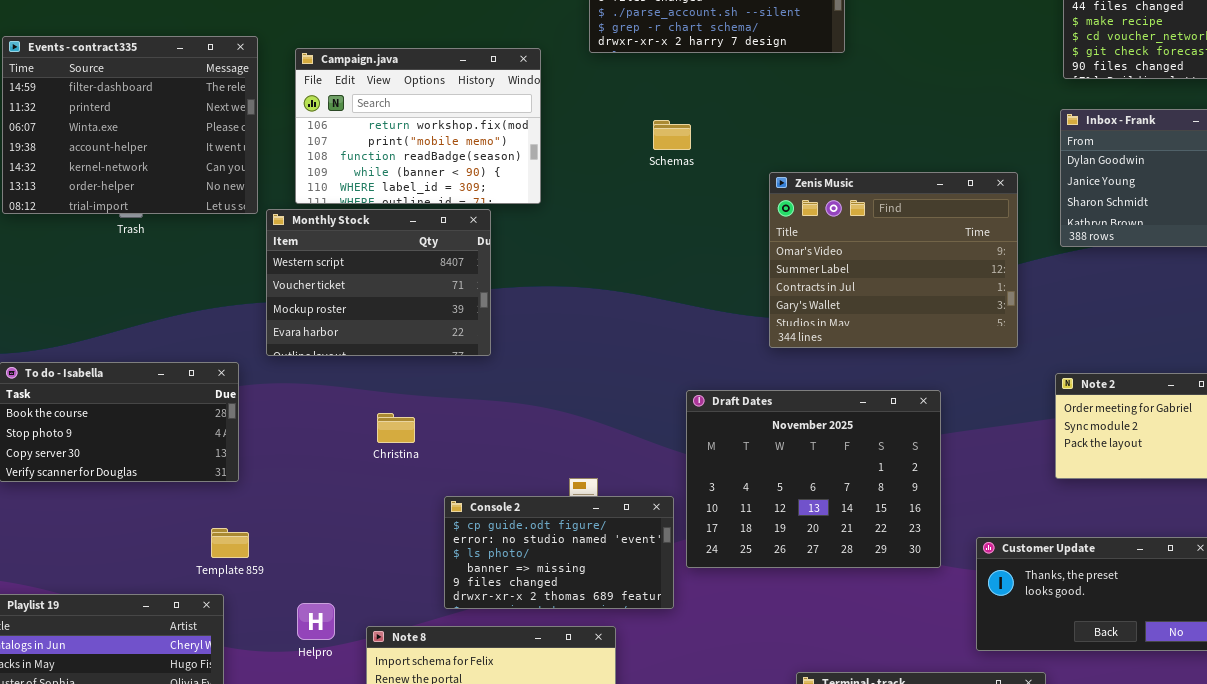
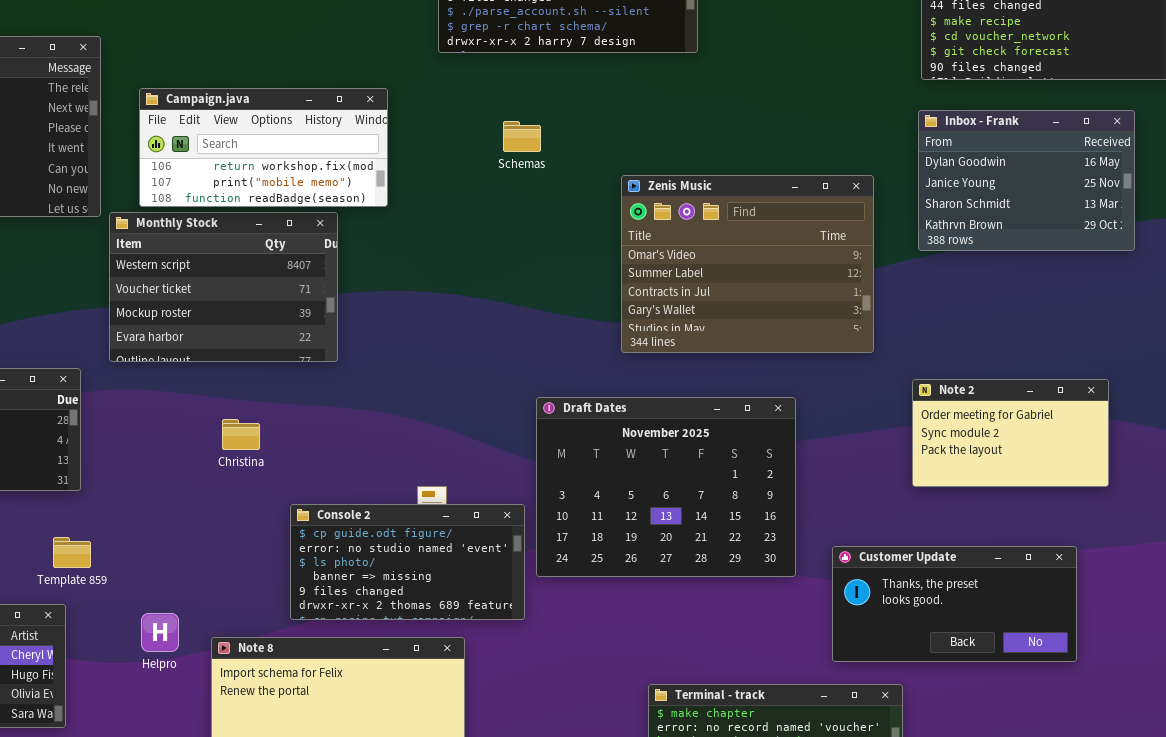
Campaign.java: [295,48,541,204] -> [139,88,388,207], resized

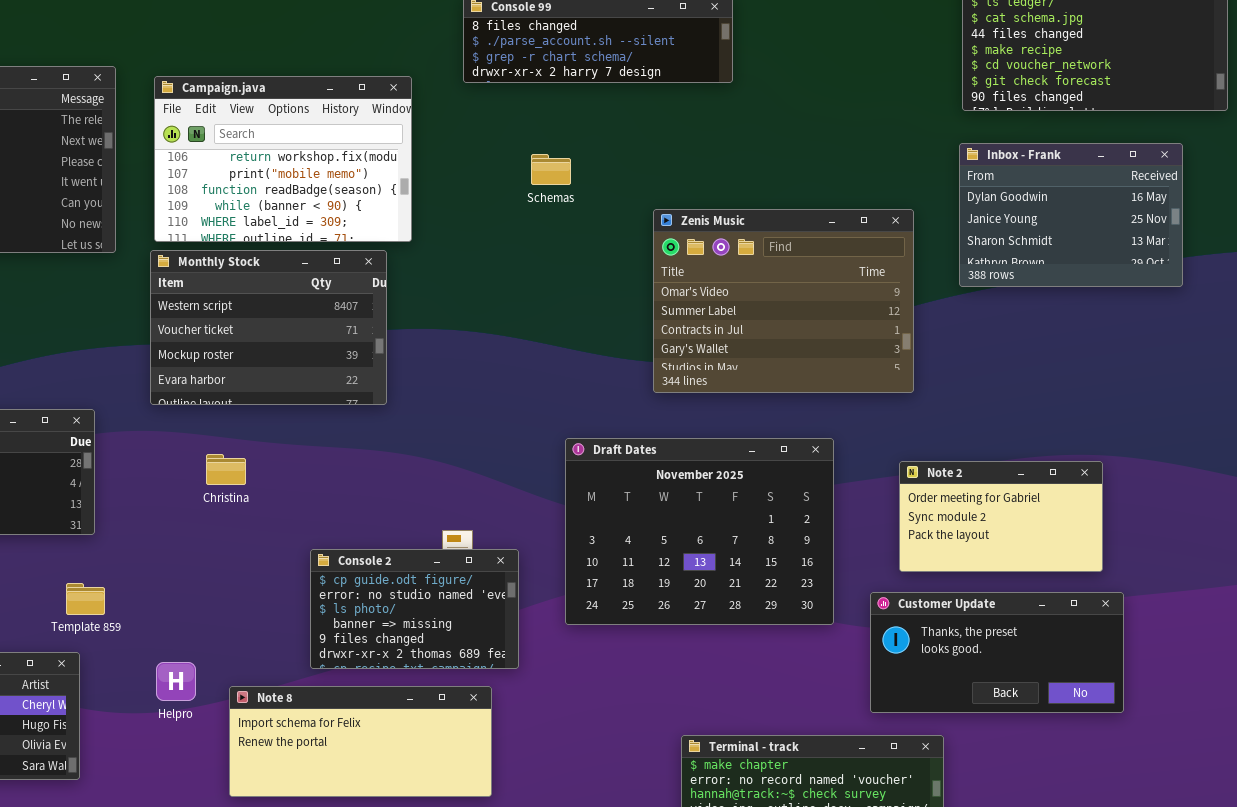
Campaign.java: [139,88,388,207] -> [154,76,412,242], resized
Monthly Stock: [109,212,338,362] -> [150,250,387,405], moved
Note 2: [912,379,1109,487] -> [899,461,1103,572], moved
Christina: [222,419,260,450] -> [206,454,246,485], moved
Console 2: [290,504,525,620] -> [310,549,519,669], resized

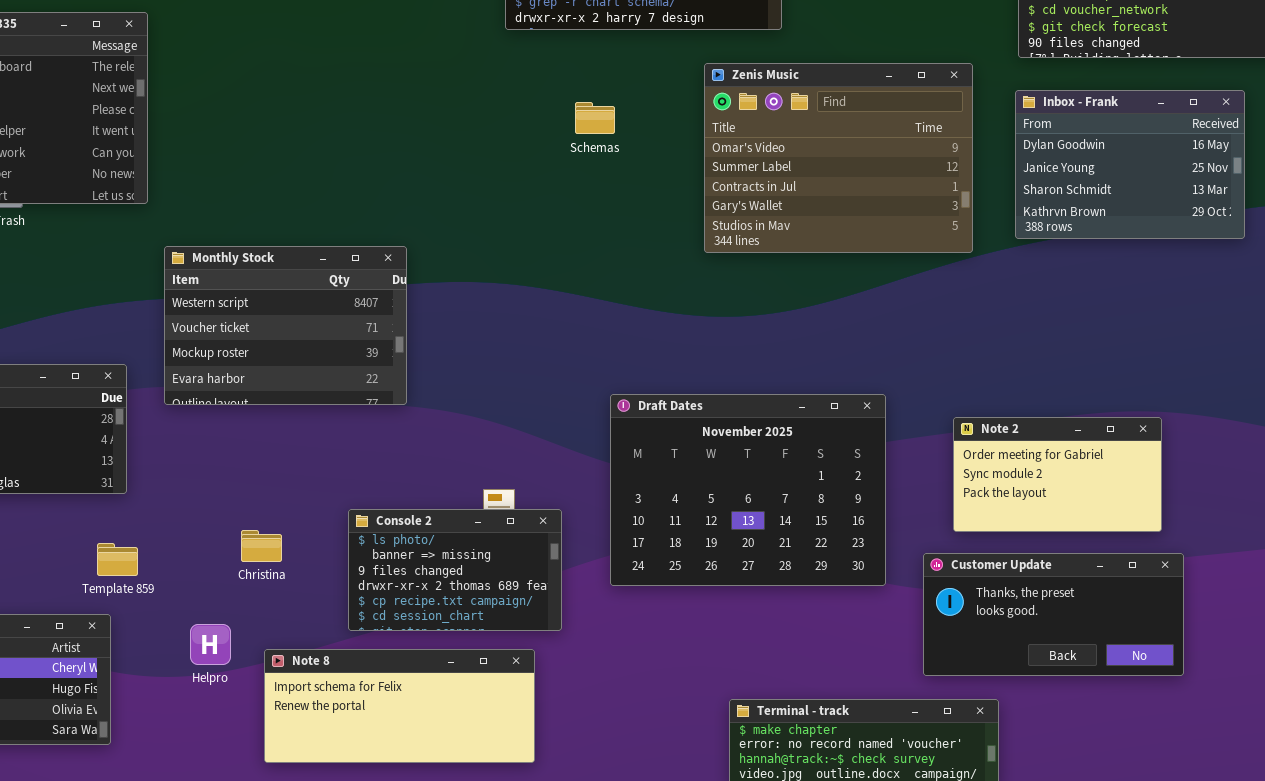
Campaign.java: [154,76,412,242] -> none, closed
Zenis Music: [653,209,914,393] -> [704,63,973,253], moved
Monthly Stock: [150,250,387,405] -> [164,246,407,405], moved
Christina: [206,454,246,485] -> [241,530,282,562], moved
Console 2: [310,549,519,669] -> [348,509,562,631], scrolled down 2 rows

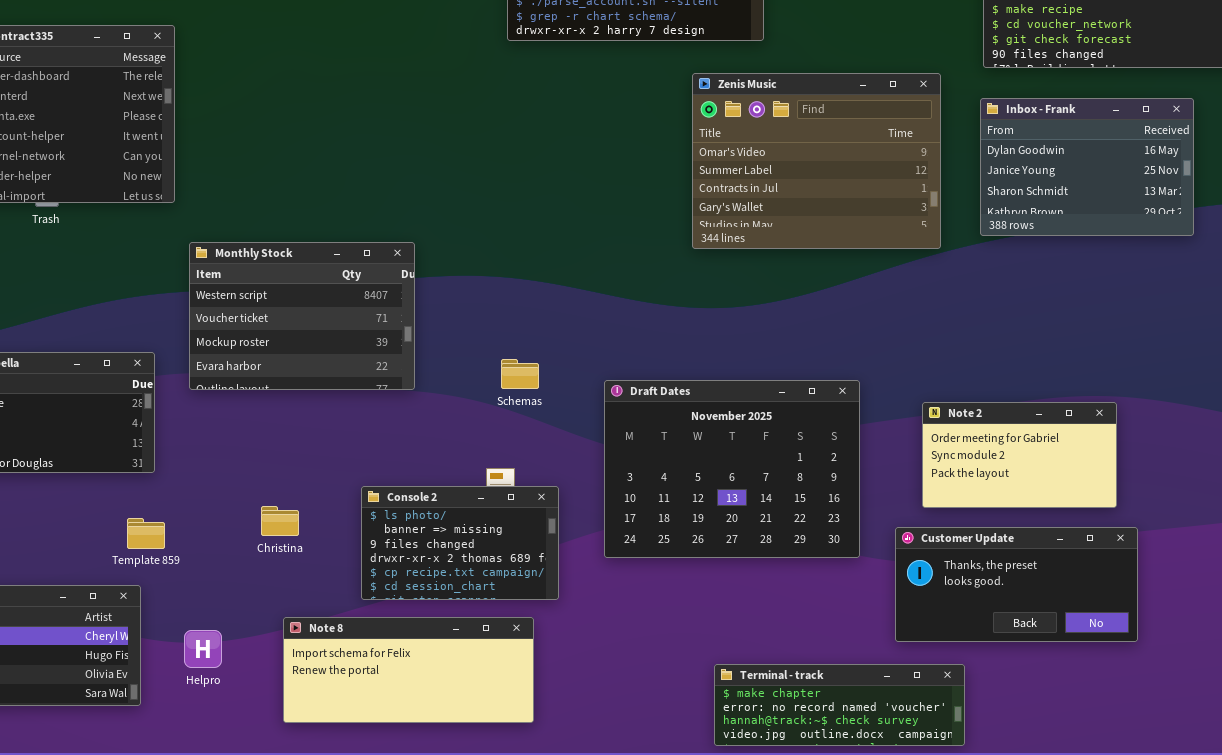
Schemas: [575,102,615,134] -> [501,359,539,389], moved
Helpro: [190,624,231,665] -> [184,630,222,668], moved

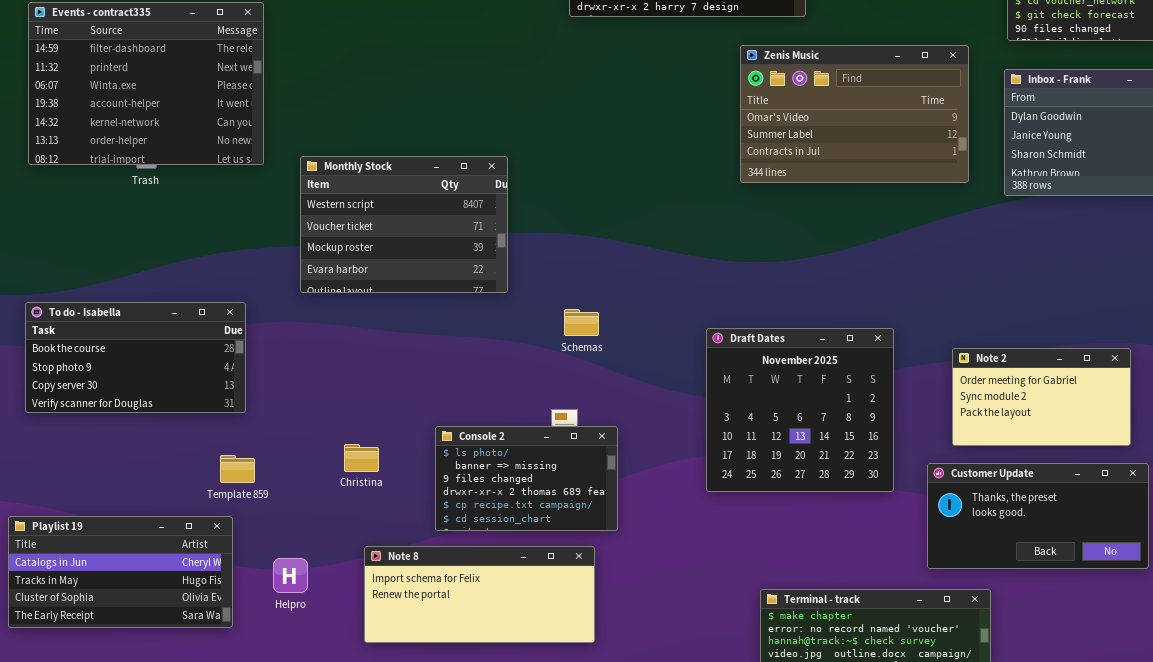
Zenis Music: [692,73,941,249] -> [740,45,969,183], resized
Monthly Stock: [189,242,415,390] -> [300,156,508,293], moved
Draft Dates: [604,380,860,558] -> [706,328,894,492], resized

